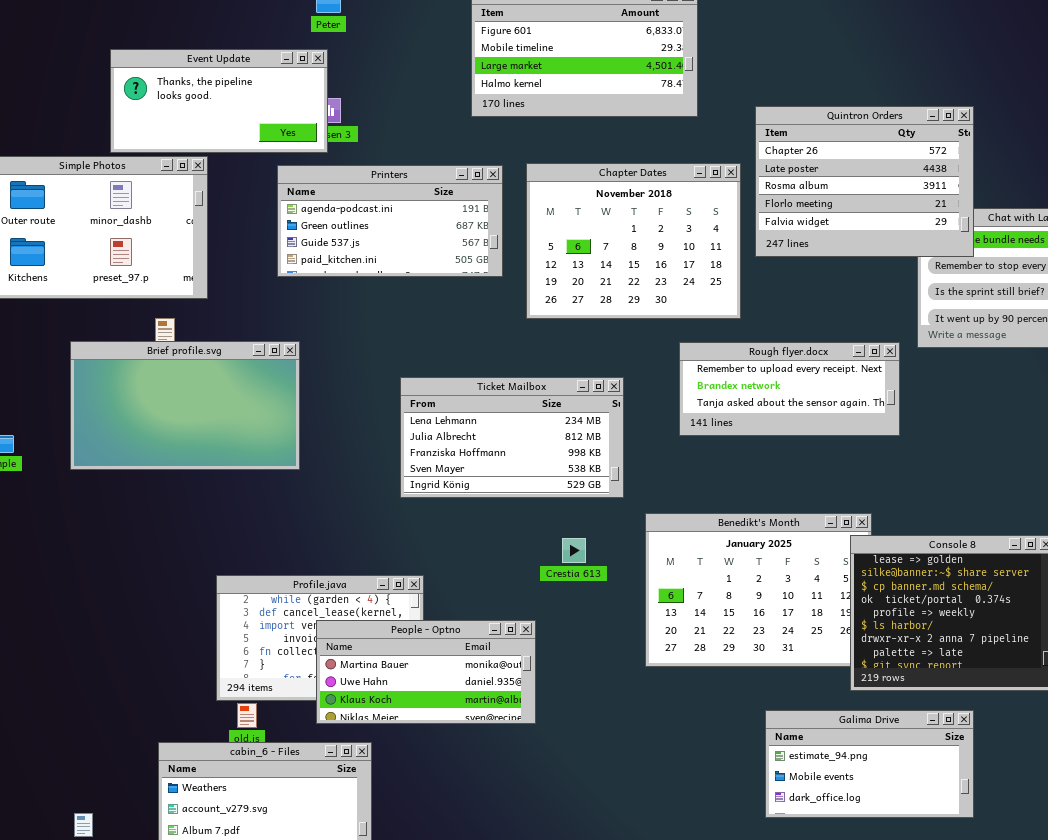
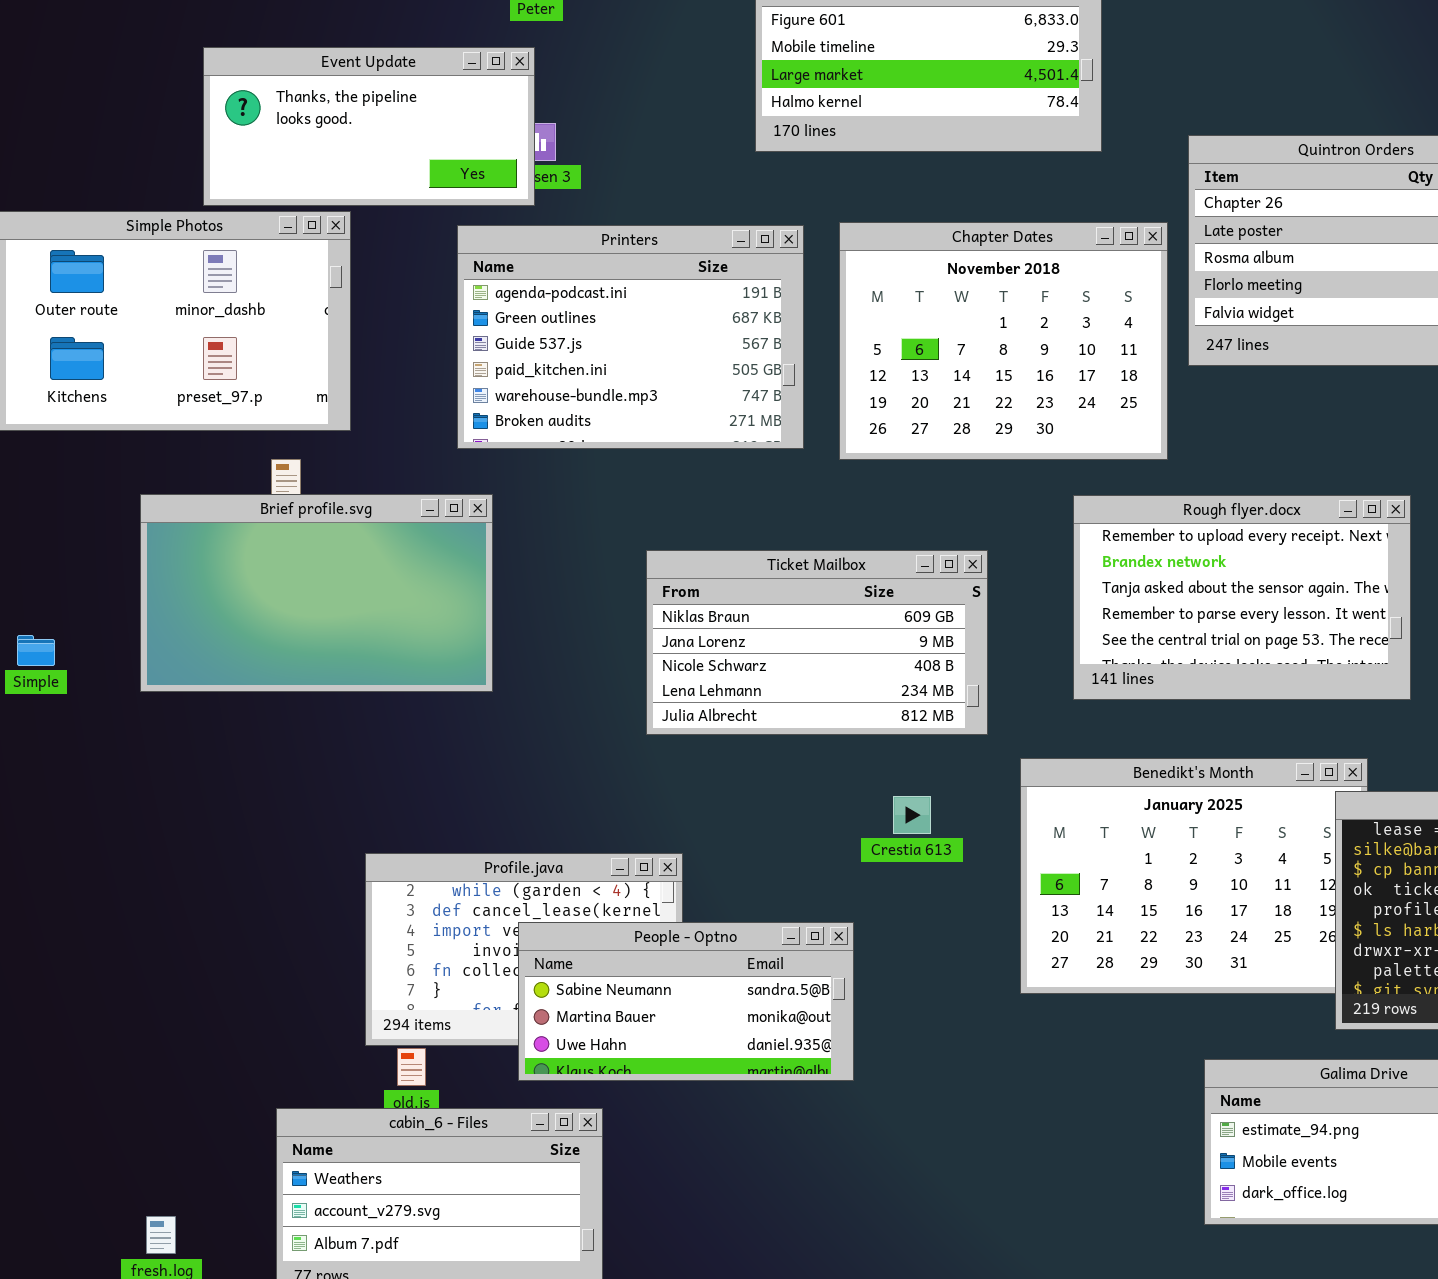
Printers: [277,165,503,277] -> [457,225,804,449], resized
Rough flyer.docx: [679,342,900,436] -> [1073,495,1411,700], resized
Ticket Mailbox: [400,377,624,498] -> [646,550,988,735], scrolled up 3 rows
People - Optno: [316,620,536,724] -> [518,922,854,1081], scrolled up 1 row

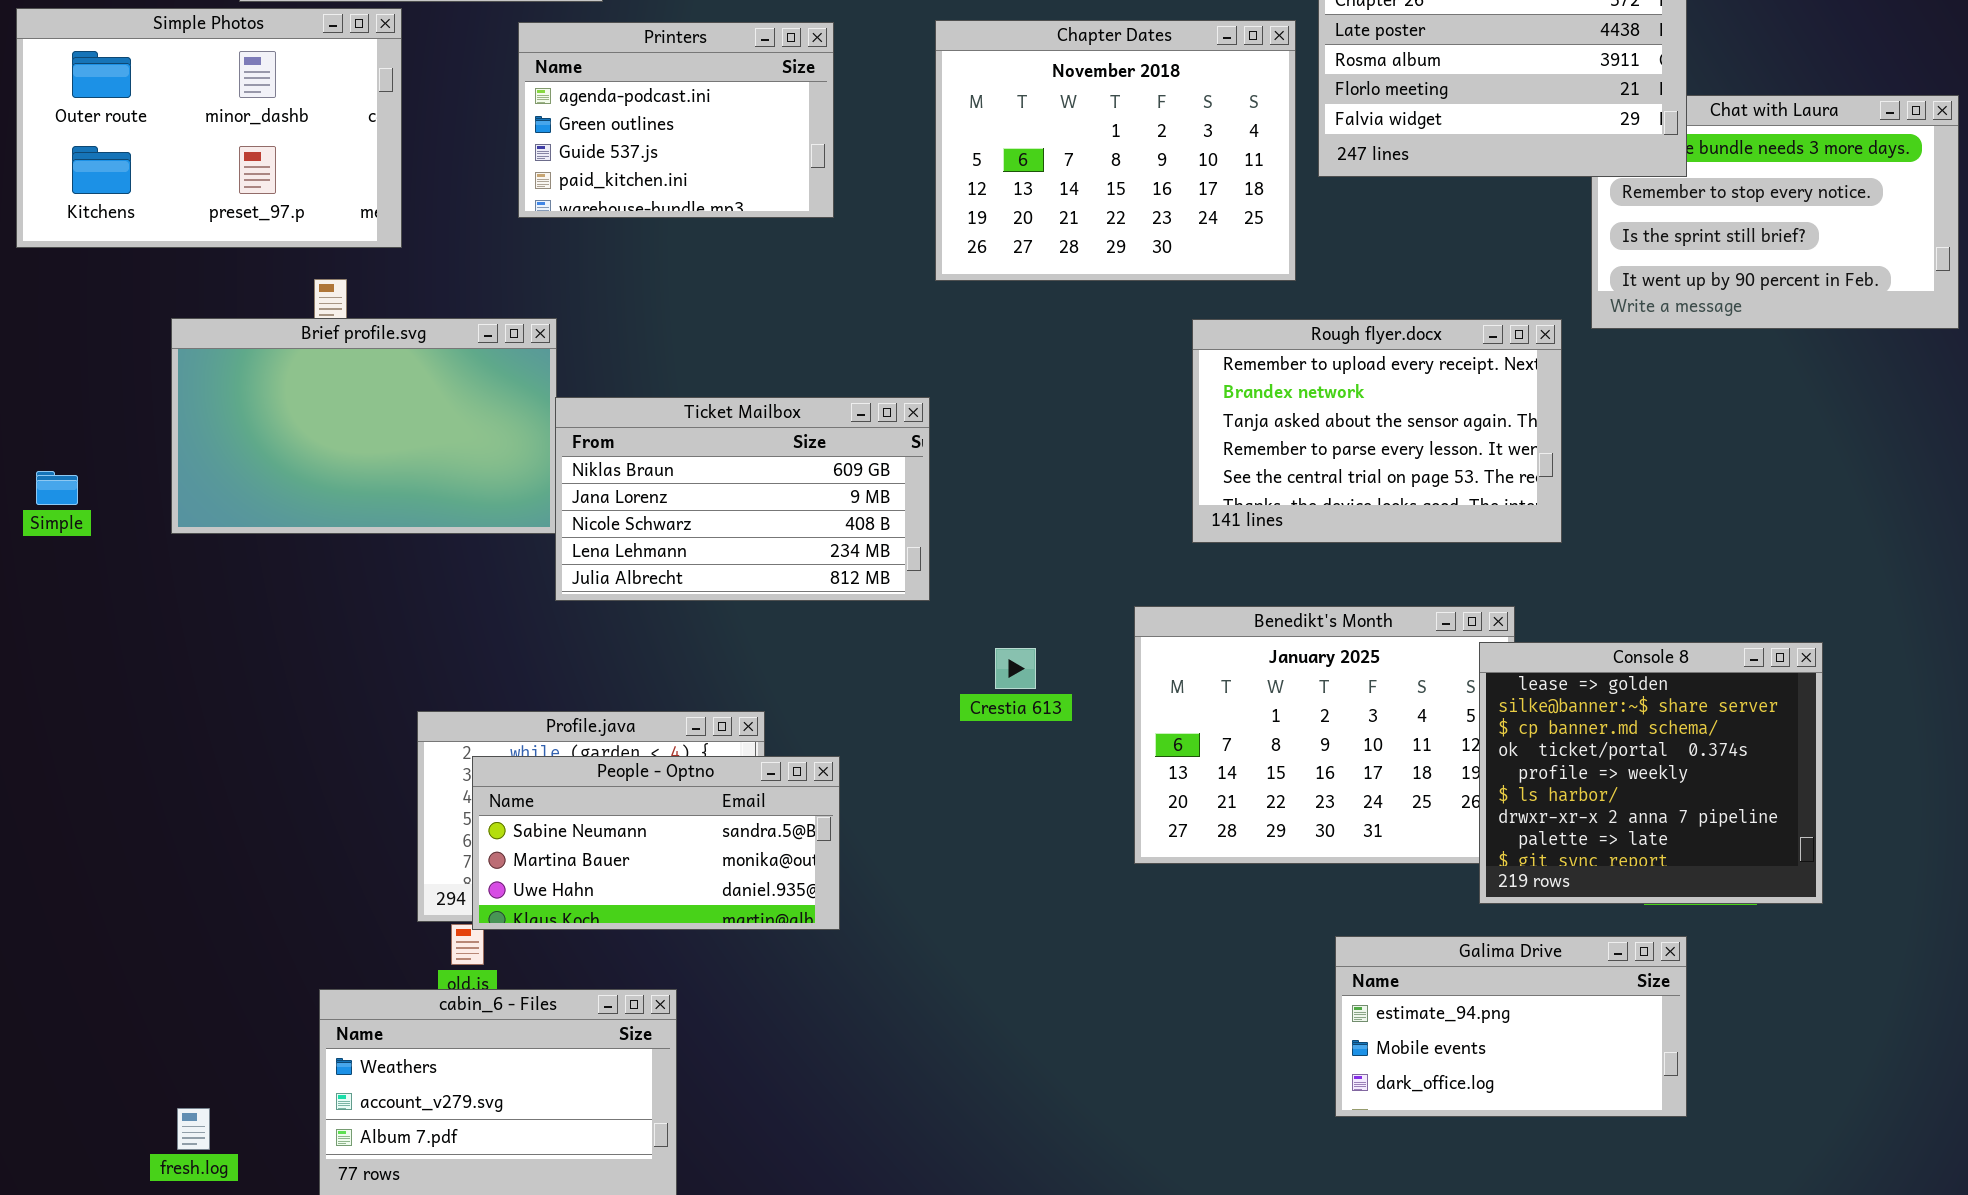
Printers: [457,225,804,449] -> [518,22,834,218], resized
Ticket Mailbox: [646,550,988,735] -> [555,397,930,601], moved
People - Optno: [518,922,854,1081] -> [472,756,840,930], moved

